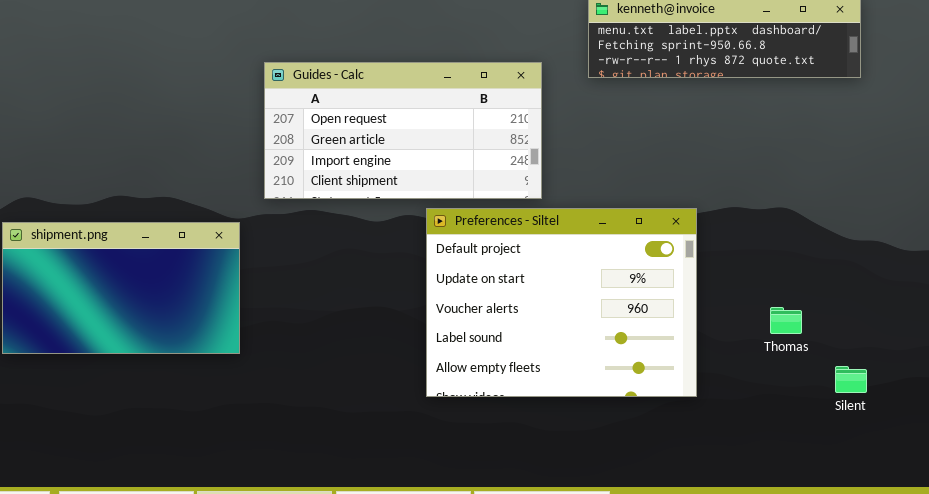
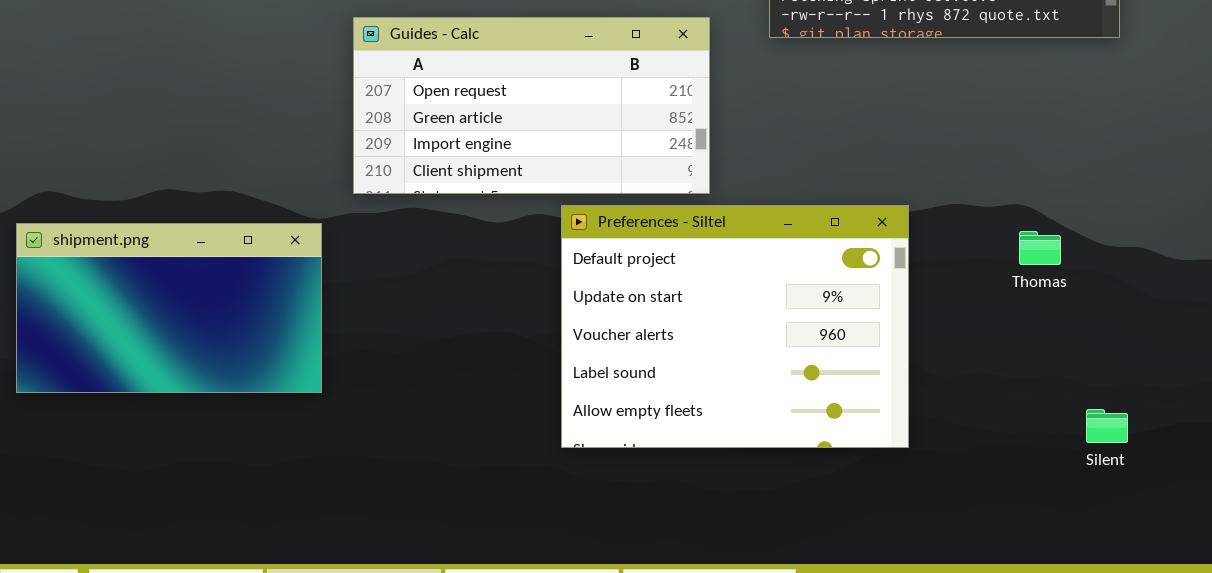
Thomas: [770,307,802,334] -> [1019,231,1061,265], moved

